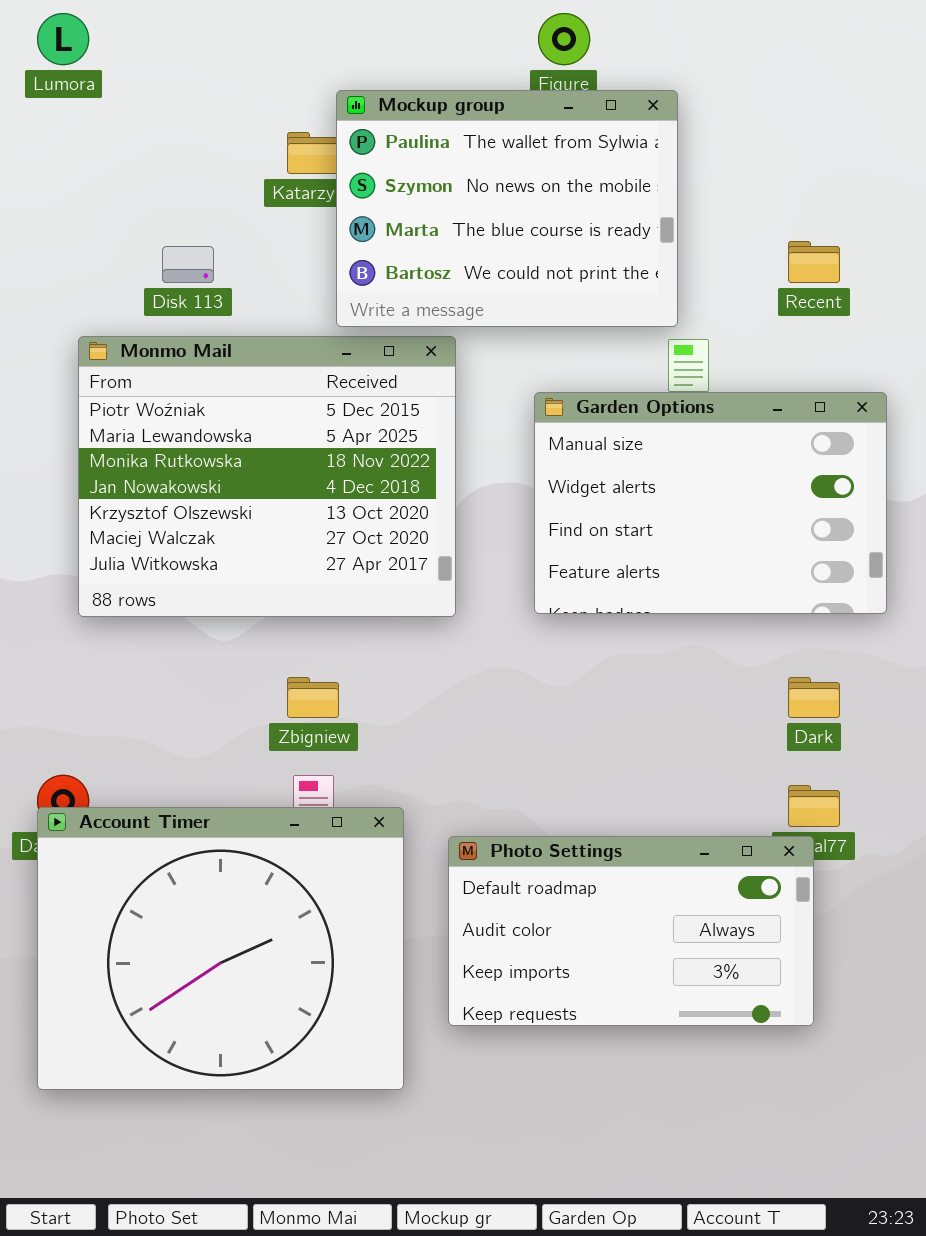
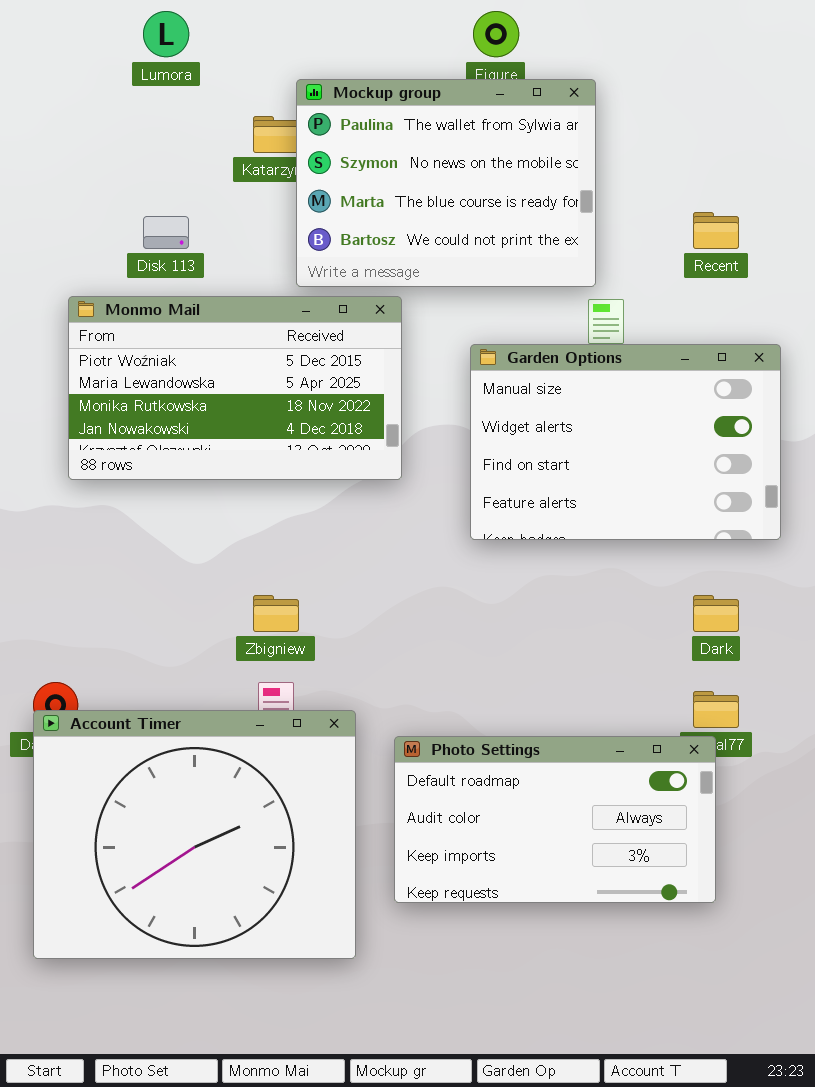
Lumora: [37,13,89,65] -> [143,11,189,57], moved
Monmo Mail: [78,336,456,617] -> [68,296,402,480], resized

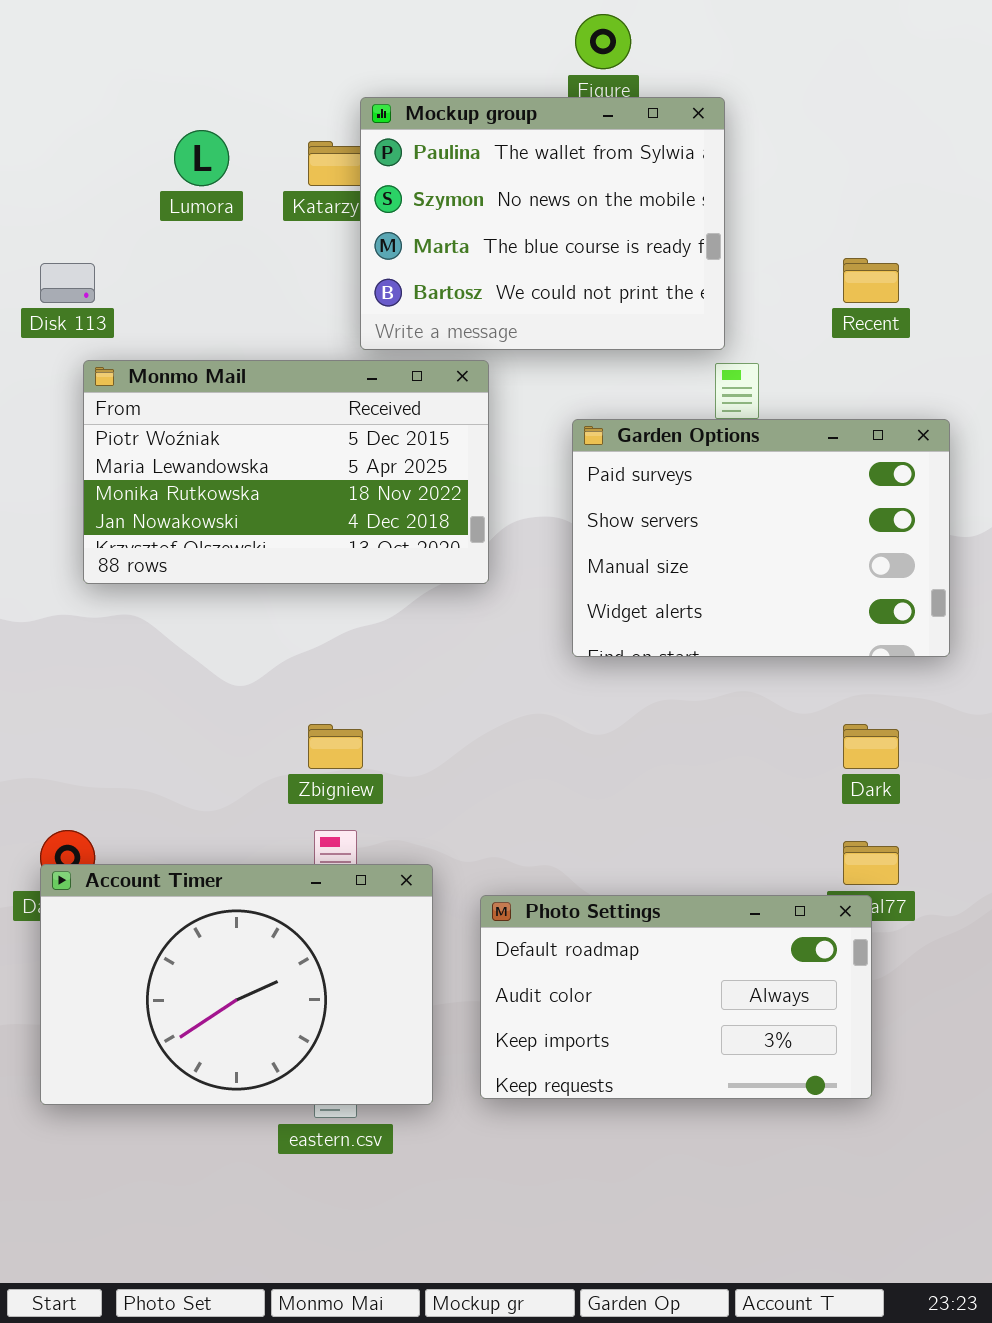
Lumora: [143,11,189,57] -> [174,130,229,186], moved
Disk 113: [143,216,189,249] -> [40,263,95,303], moved
Garden Options: [470,344,781,540] -> [572,419,950,657], scrolled up 2 rows
Account Timer: [33,710,356,959] -> [40,864,433,1105], resized

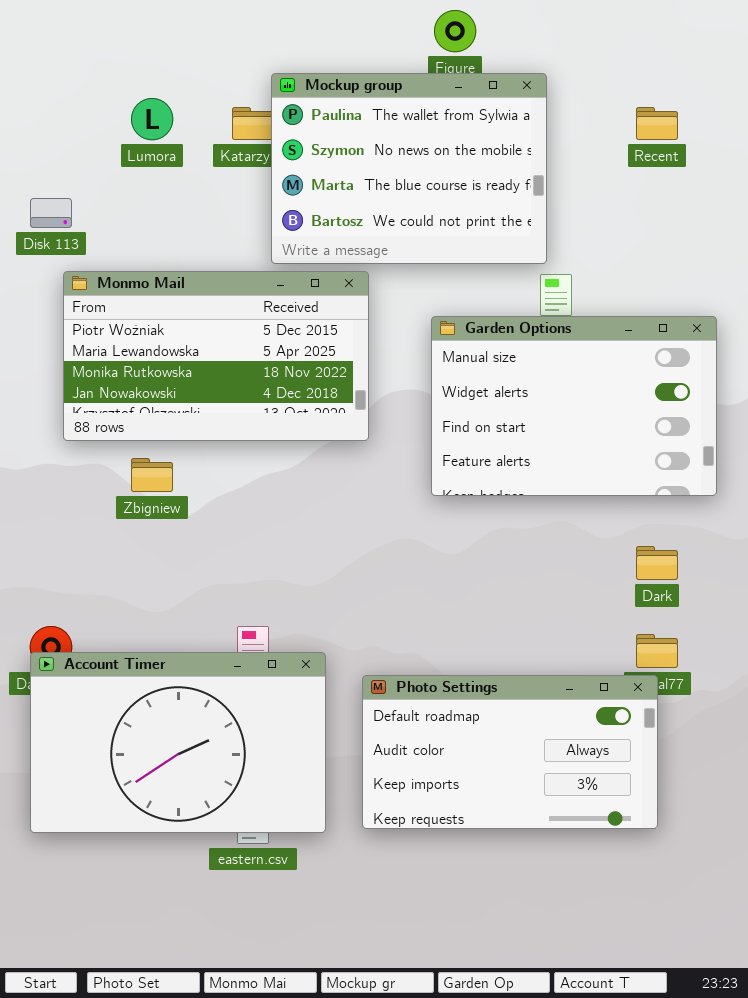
Recent: [843,258,899,303] -> [636,107,678,140], moved
Garden Options: [572,419,950,657] -> [431,316,717,496], scrolled down 2 rows
Zbigniew: [308,724,363,769] -> [131,458,173,492], moved

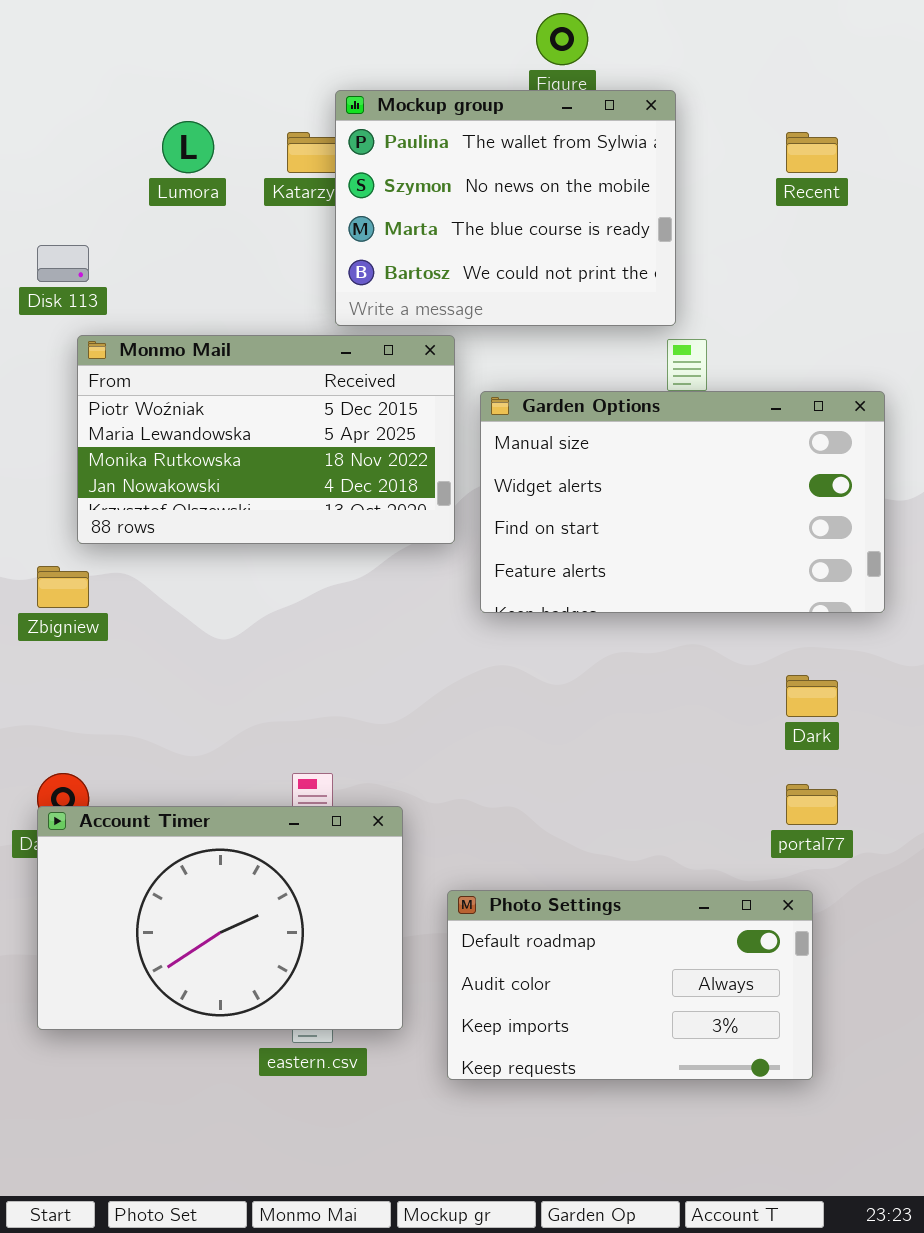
Garden Options: [431,316,717,496] -> [480,391,885,613], resized
Zbigniew: [131,458,173,492] -> [37,566,89,608], moved
Photo Settings: [362,675,658,829] -> [447,890,813,1080], moved

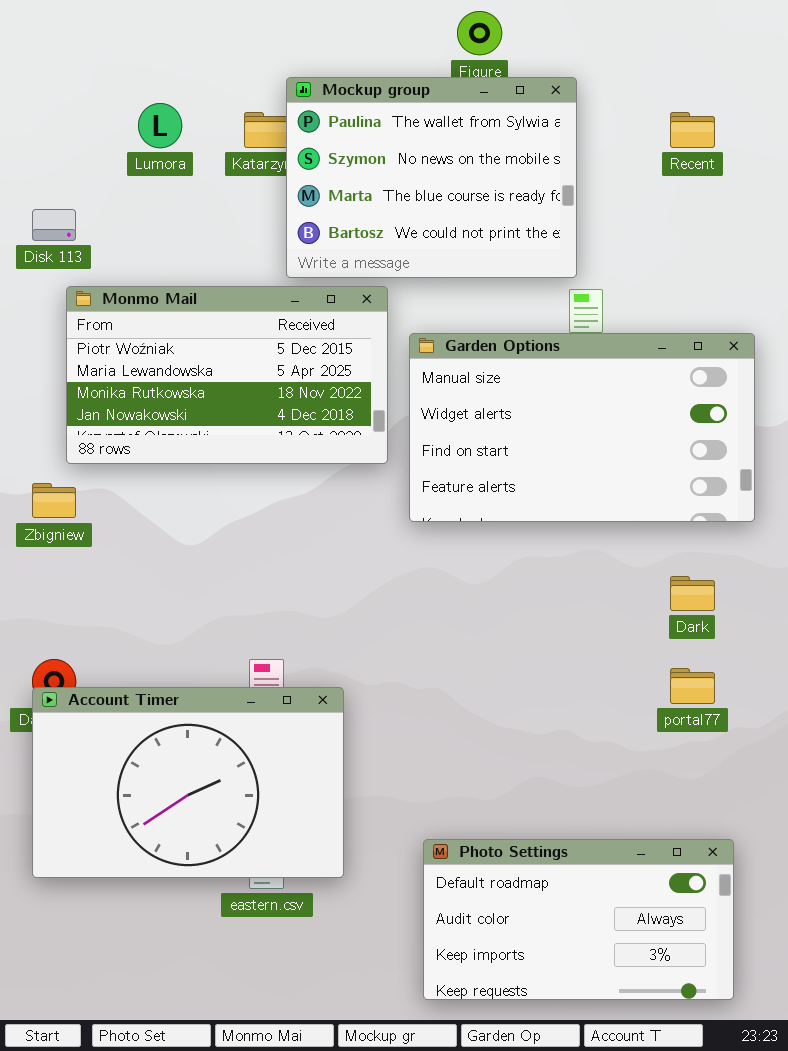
Photo Settings: [447,890,813,1080] -> [423,839,734,1000], moved

